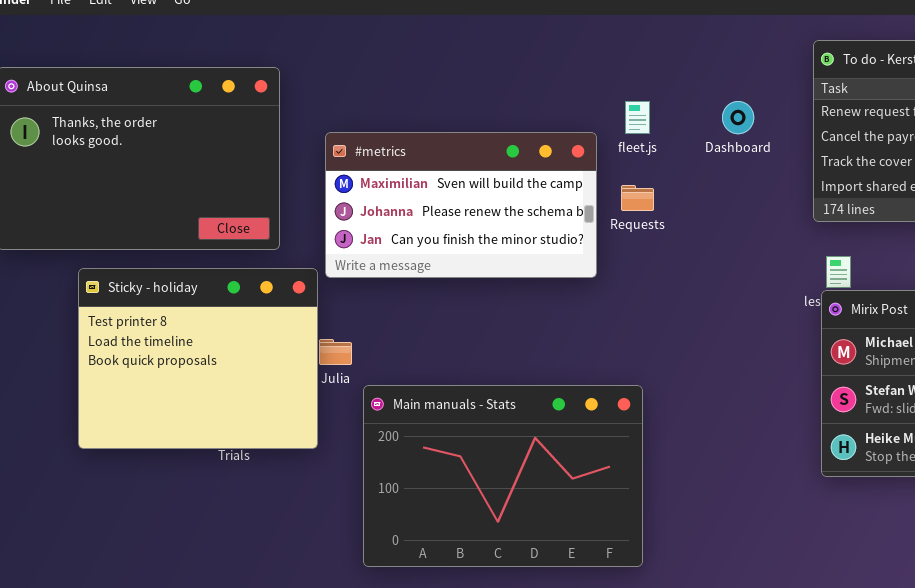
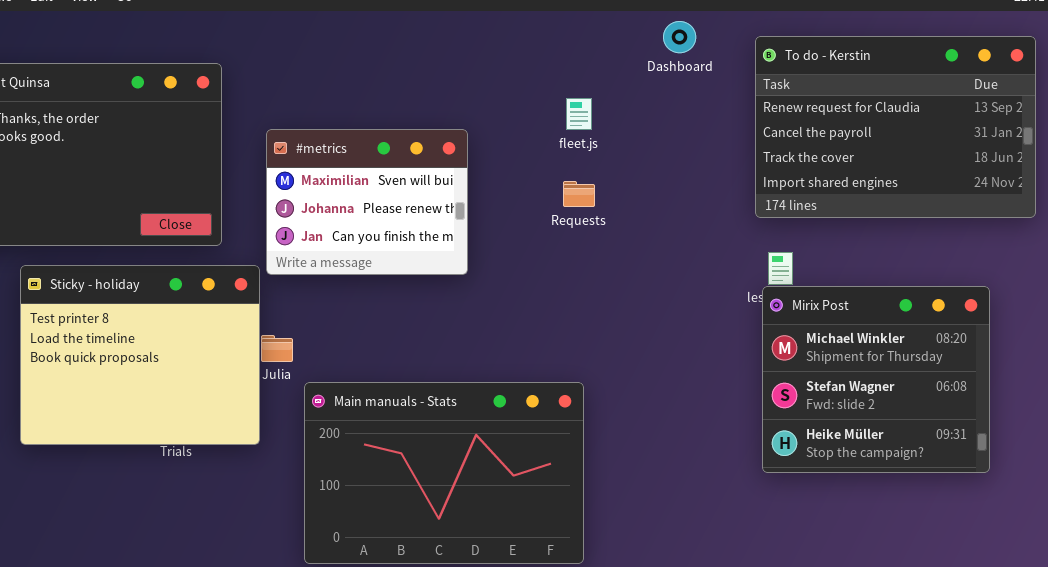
Dashboard: [722,101,754,134] -> [663,21,696,53], moved
#metrics: [325,132,597,278] -> [266,129,468,275], resized

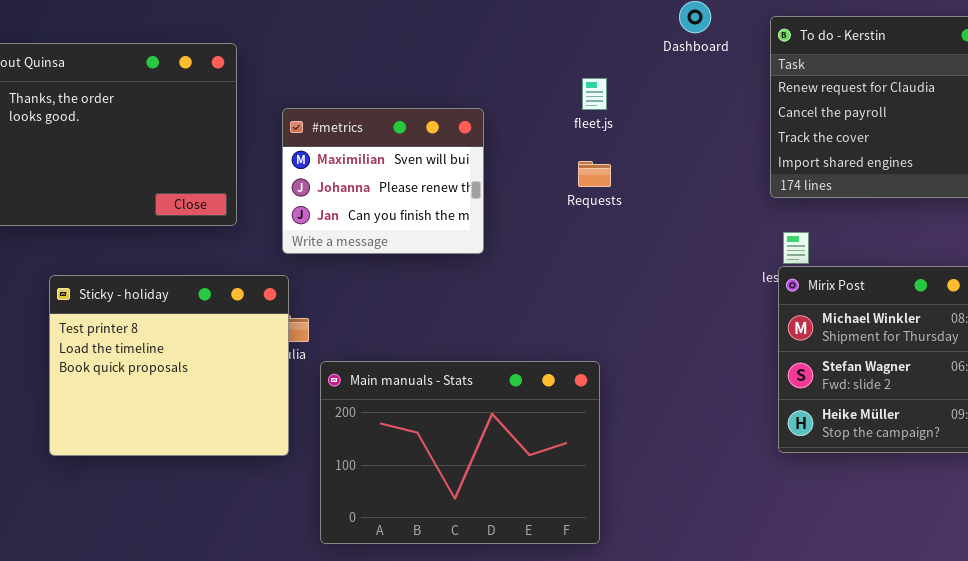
Sticky - holiday: [20,265,260,445] -> [49,275,289,456], moved

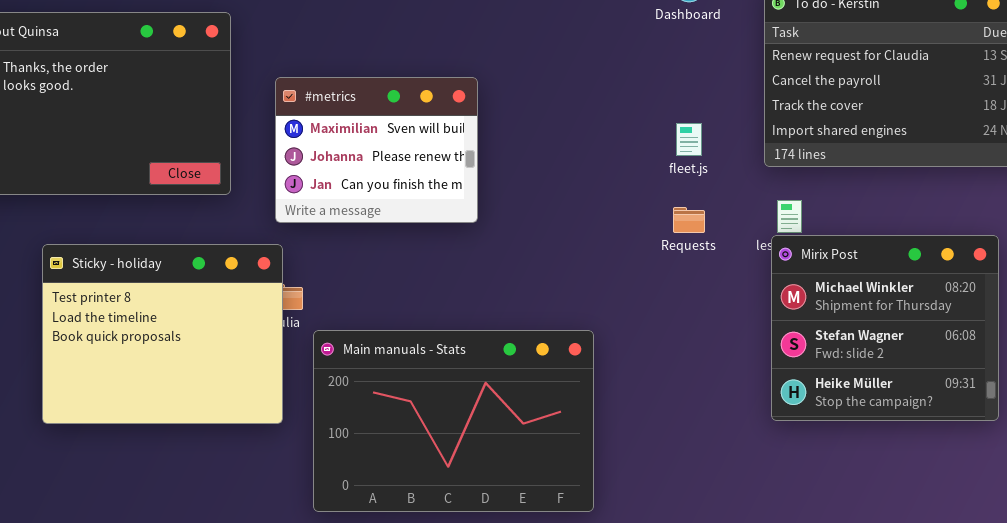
fleet.js: [582,78,607,110] -> [676,123,702,156], moved
Requests: [578,161,611,187] -> [673,207,705,233], moved

